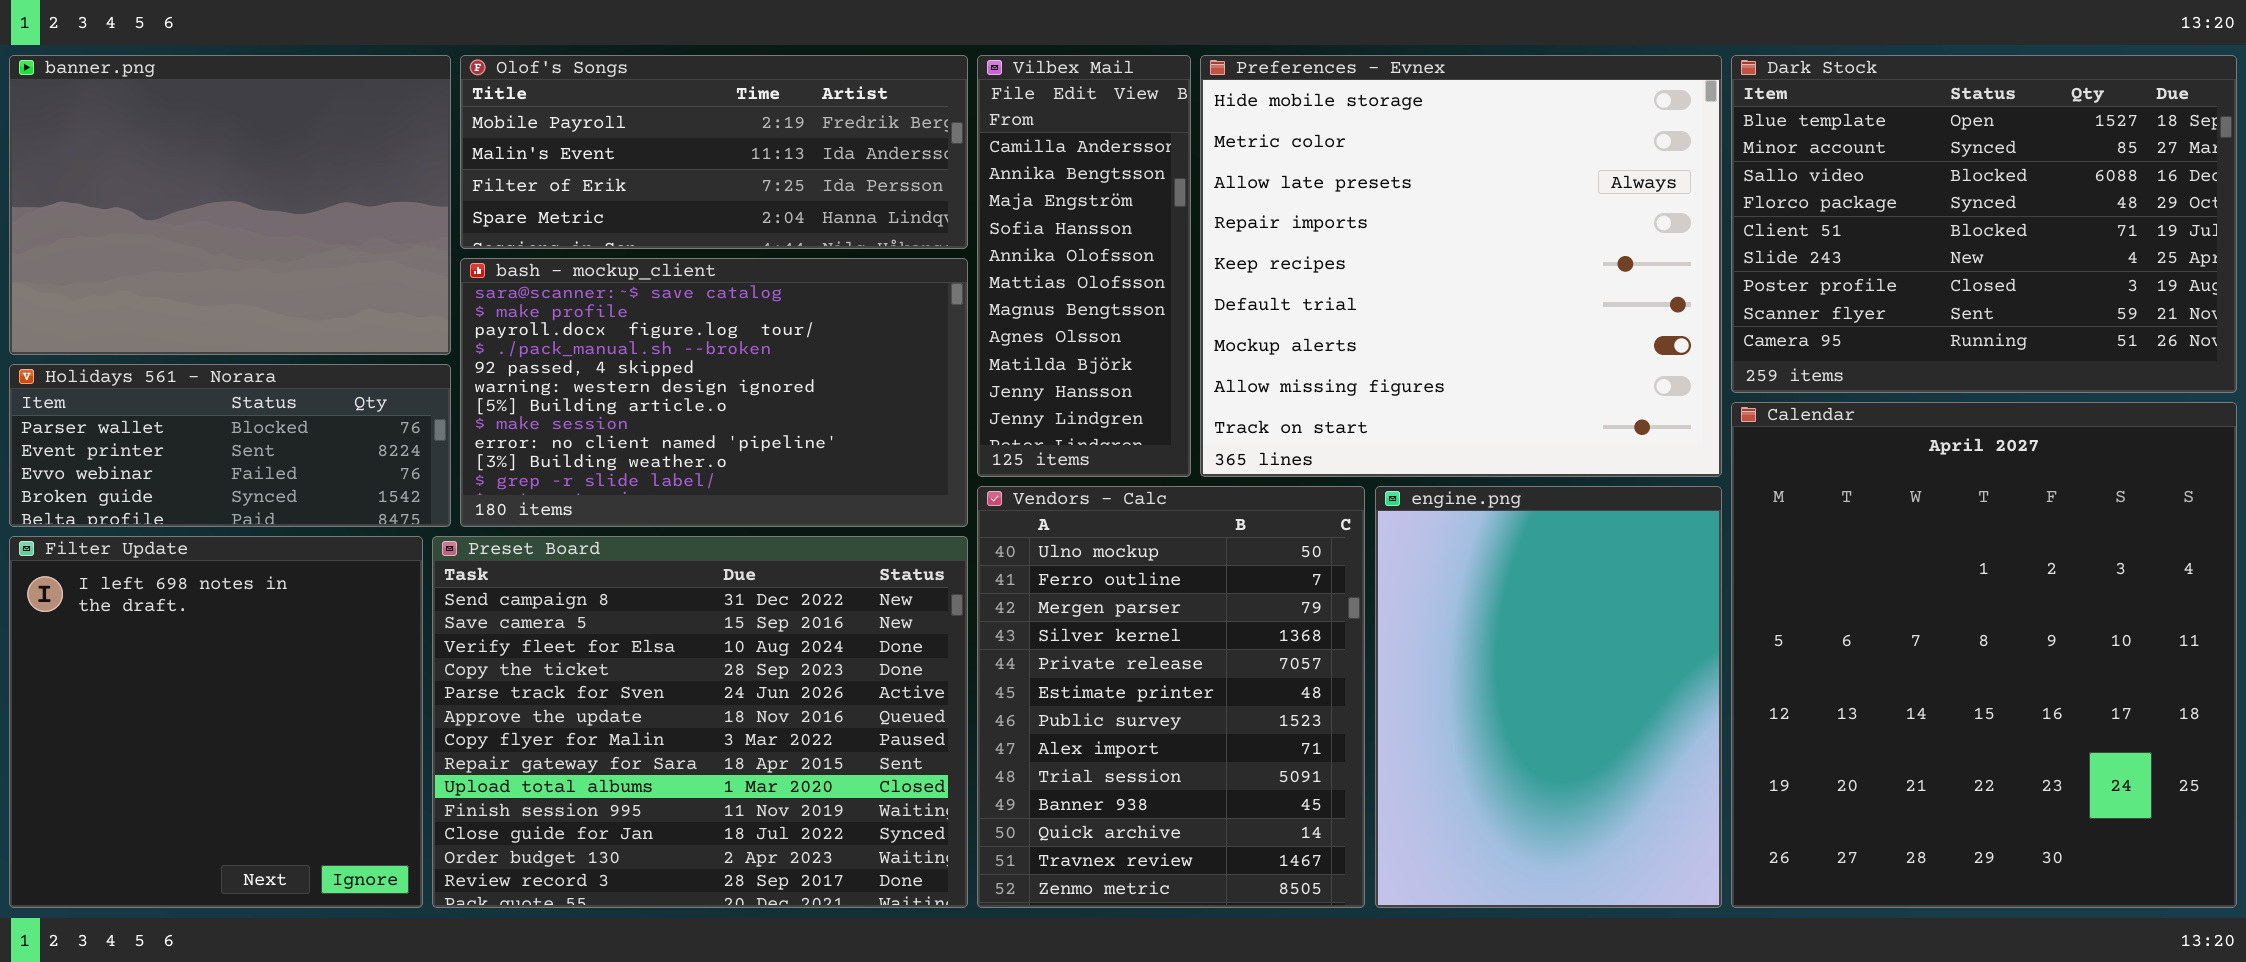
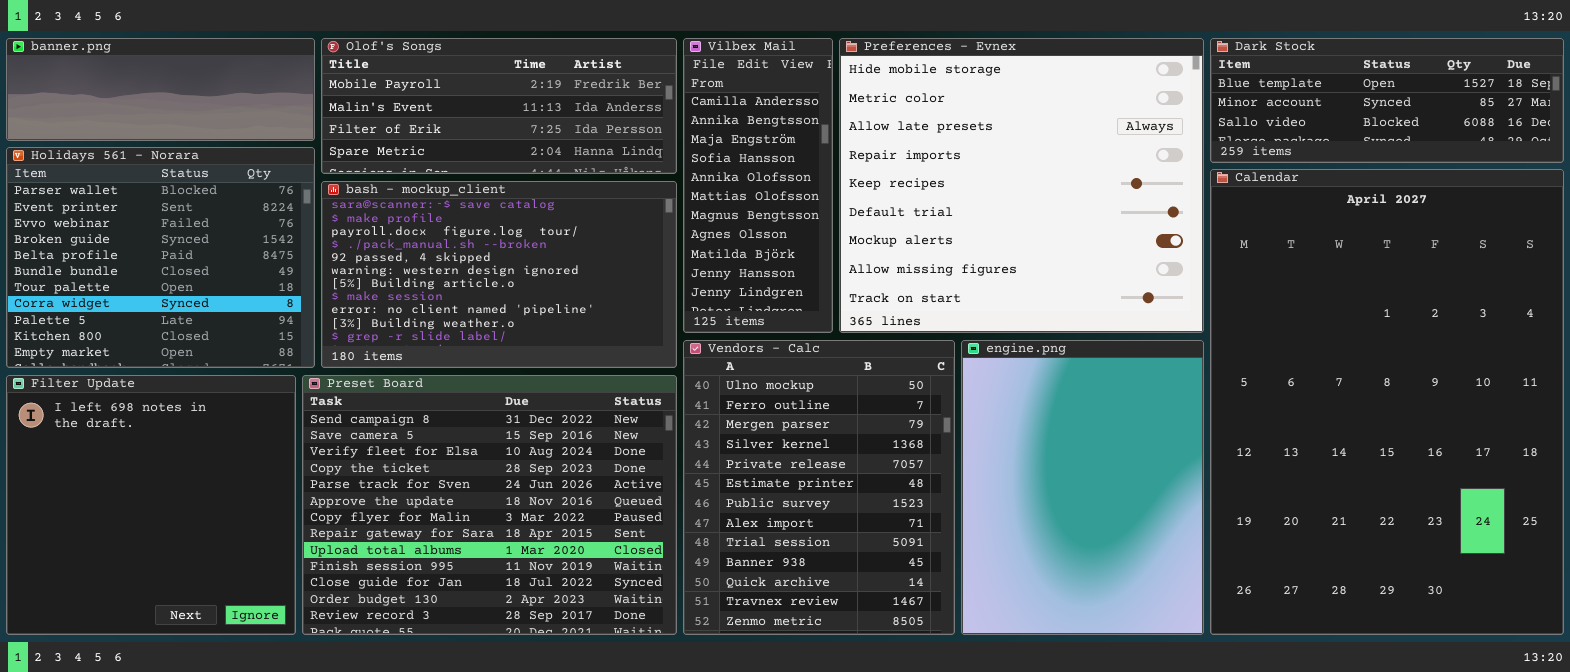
banner.png: [9,55,451,355] -> [6,38,315,141], resized
Dark Stock: [1731,55,2237,393] -> [1210,38,1564,163], resized
Holidays 561 - Norara: [9,364,451,527] -> [6,147,315,368], resized
Calendar: [1731,402,2237,908] -> [1210,169,1564,635], resized

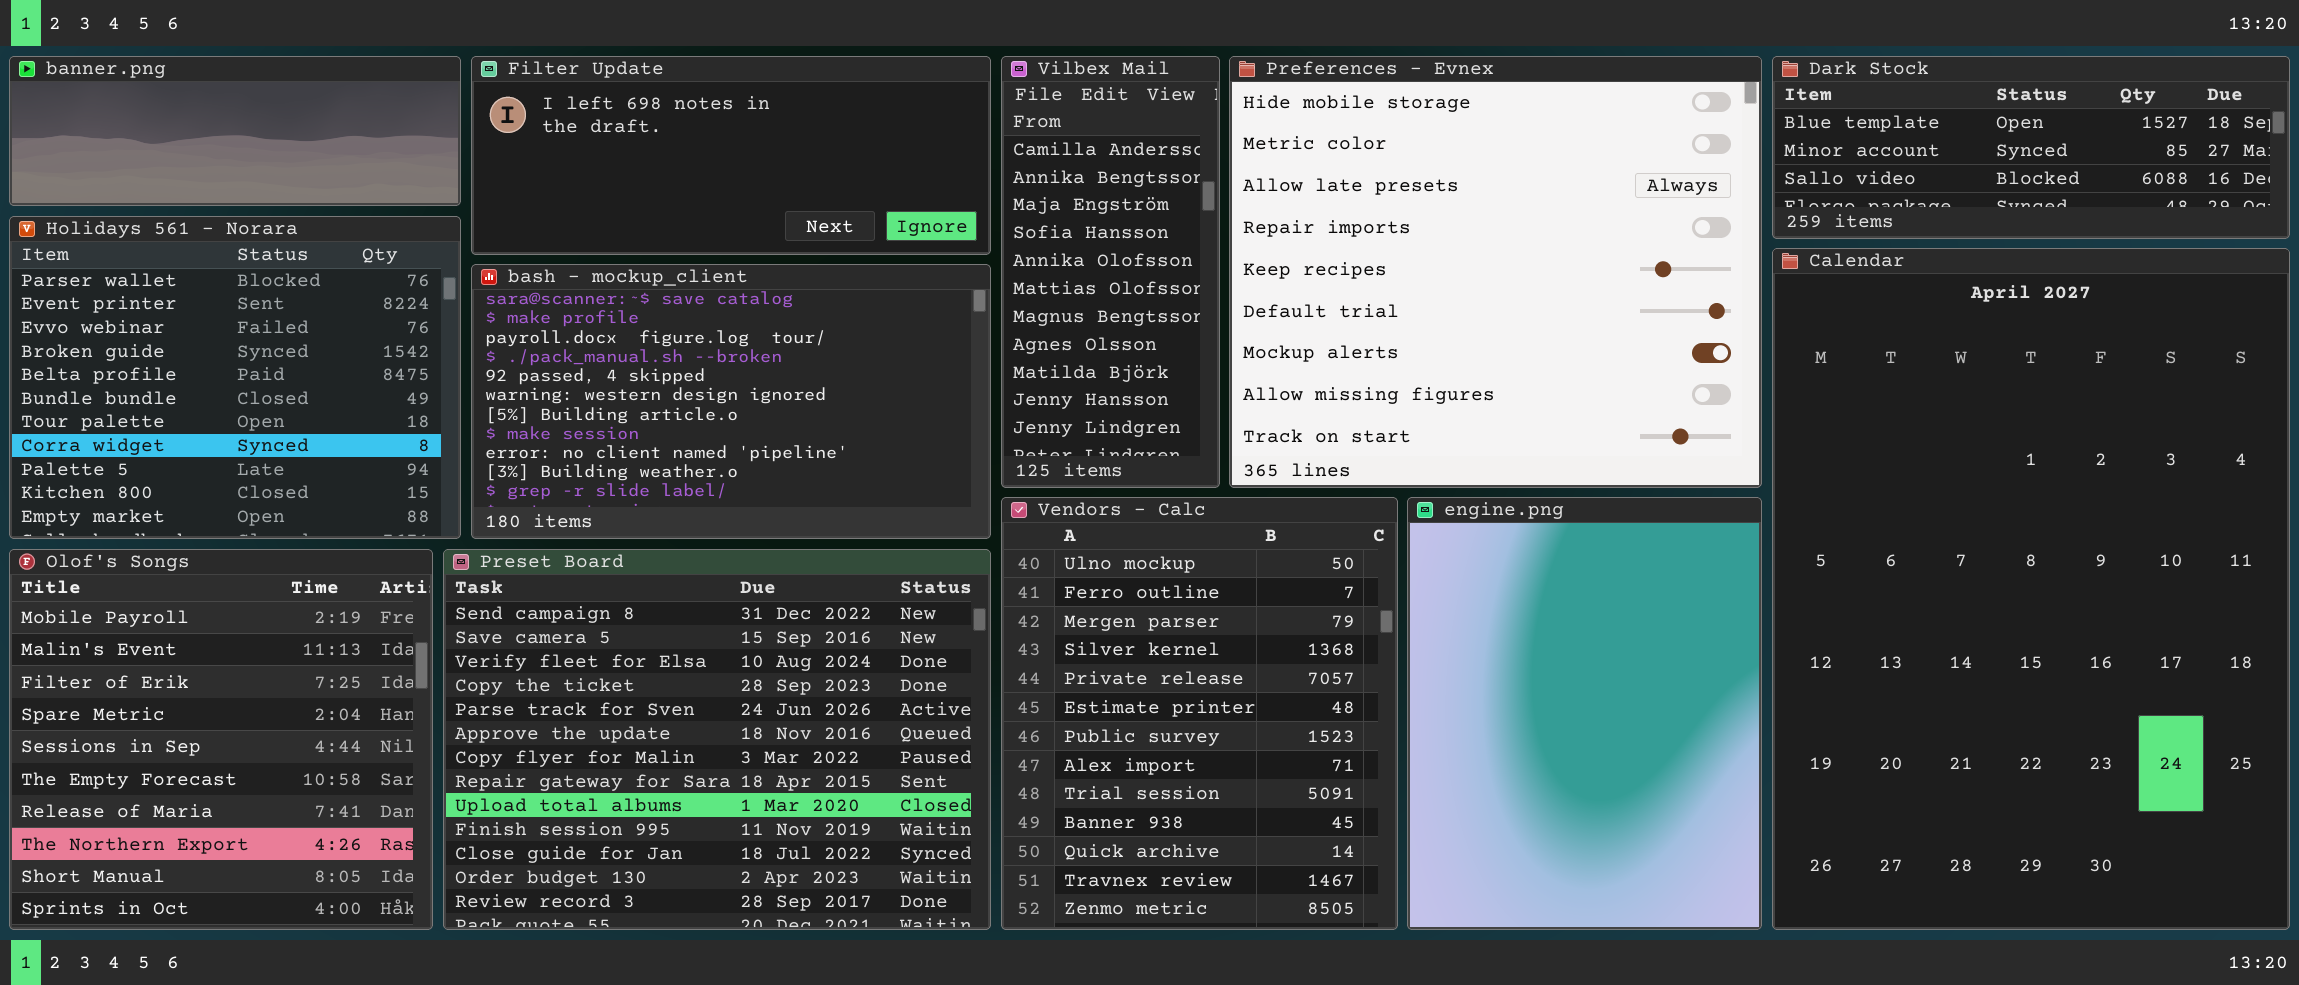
Olof's Songs: [321,38,677,174] -> [9,549,433,930], moved, resized
Filter Update: [6,375,296,635] -> [471,56,991,255], moved, resized

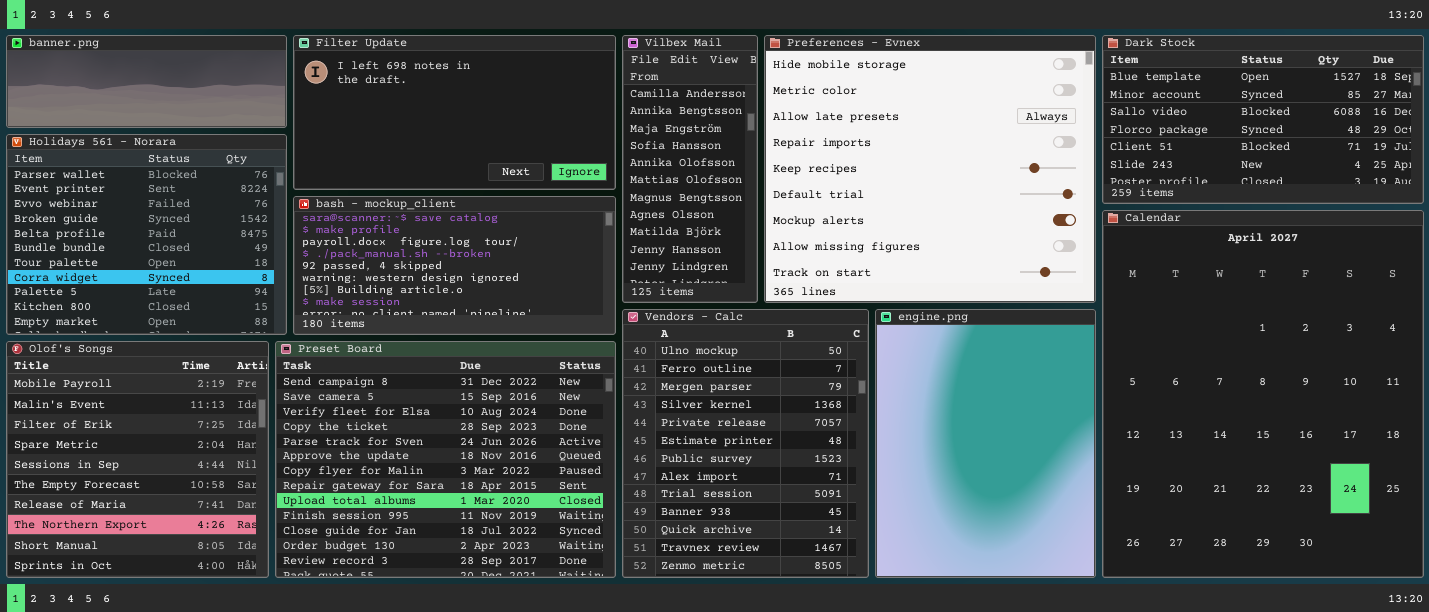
Filter Update: [471,56,991,255] -> [293,35,616,190], resized
Dark Stock: [1772,56,2290,239] -> [1102,35,1424,204], resized
Calendar: [1772,248,2290,930] -> [1102,210,1424,578], resized
bash - mockup_client: [471,264,991,539] -> [293,196,616,335], resized

